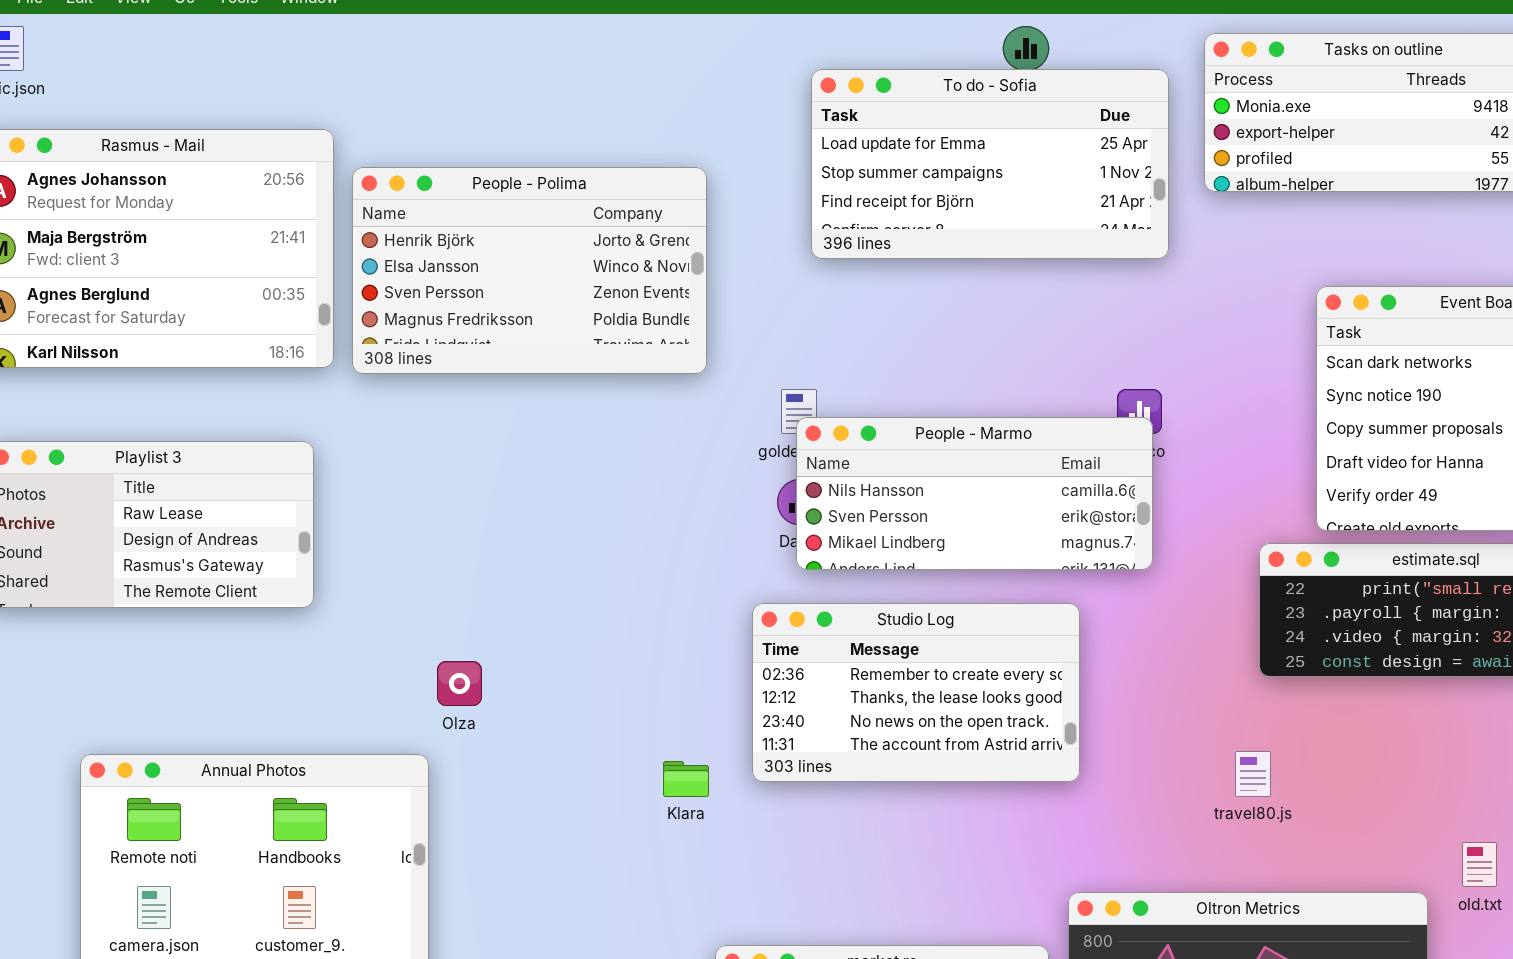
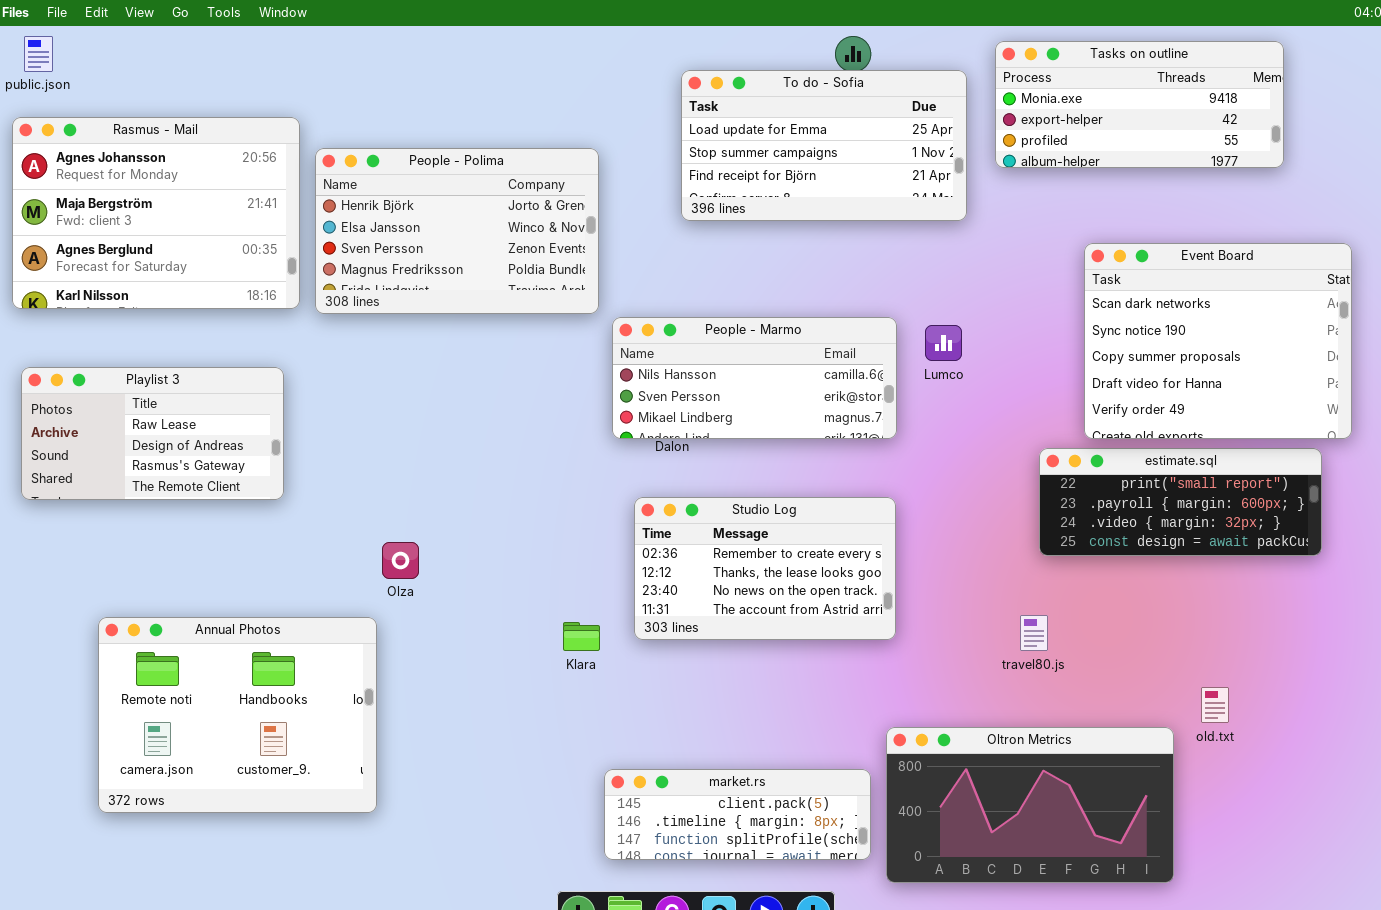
People - Marmo: [796,417,1153,570] -> [612,317,897,439], moved

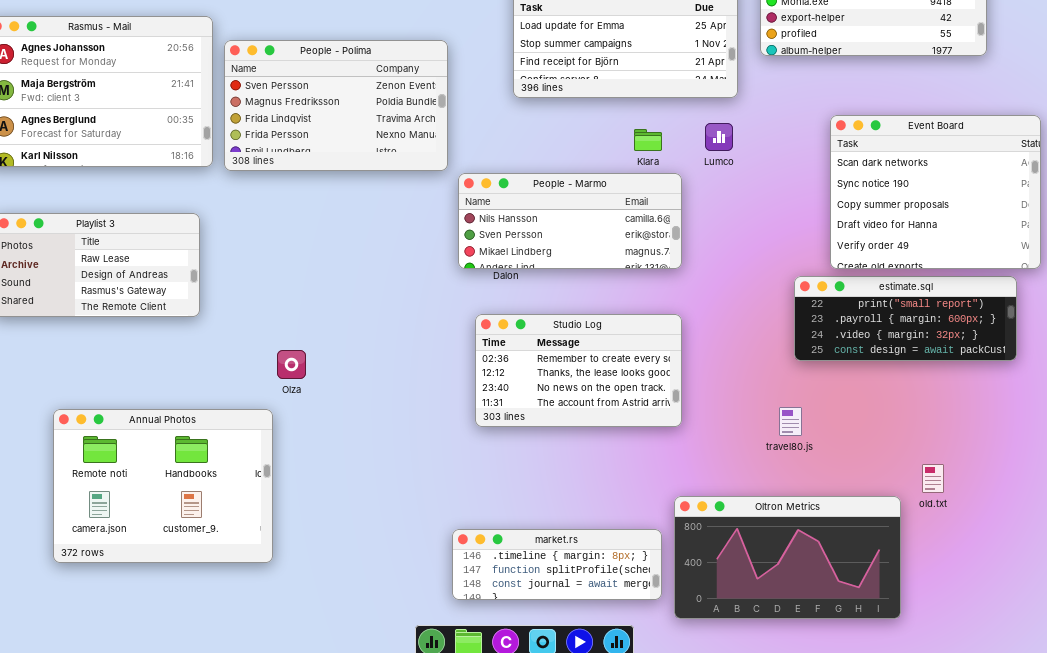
People - Polima: [315,148,599,314] -> [224,40,448,171], scrolled down 2 rows
Lumco: [925,325,962,361] -> [705,123,733,151], moved
Klara: [563,622,600,651] -> [634,129,662,151], moved
market.rs: [604,769,871,860] -> [452,529,662,600], scrolled down 1 row

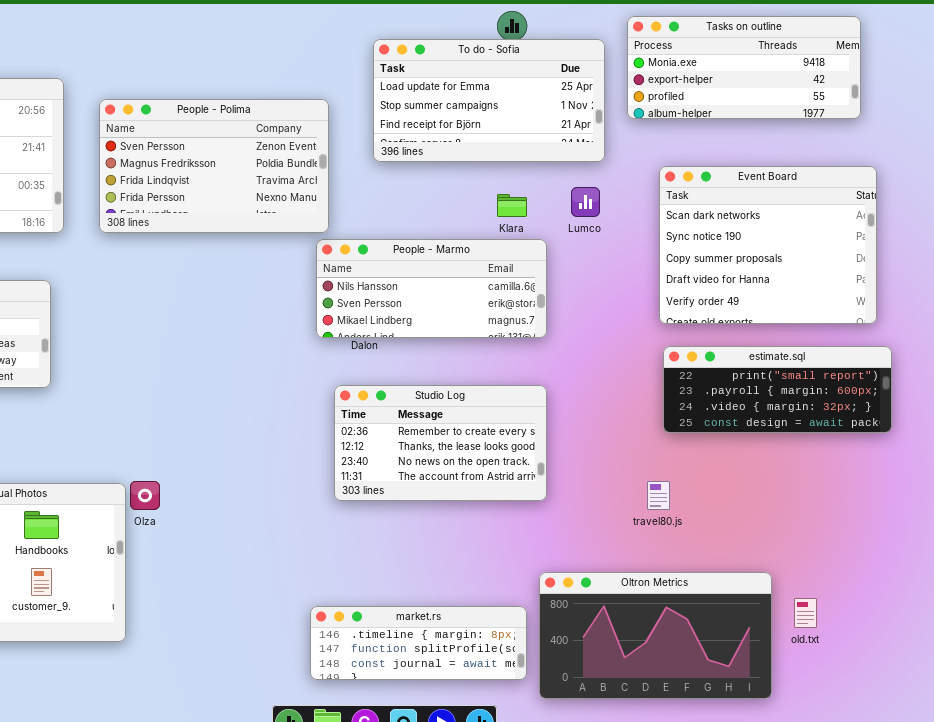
People - Polima: [224,40,448,171] -> [99,99,329,233], moved
Event Board: [830,115,1041,269] -> [659,166,877,324], moved
Olza: [277,350,306,379] -> [130,481,160,510], moved
old.txt: [922,464,944,493] -> [794,598,817,628], moved

